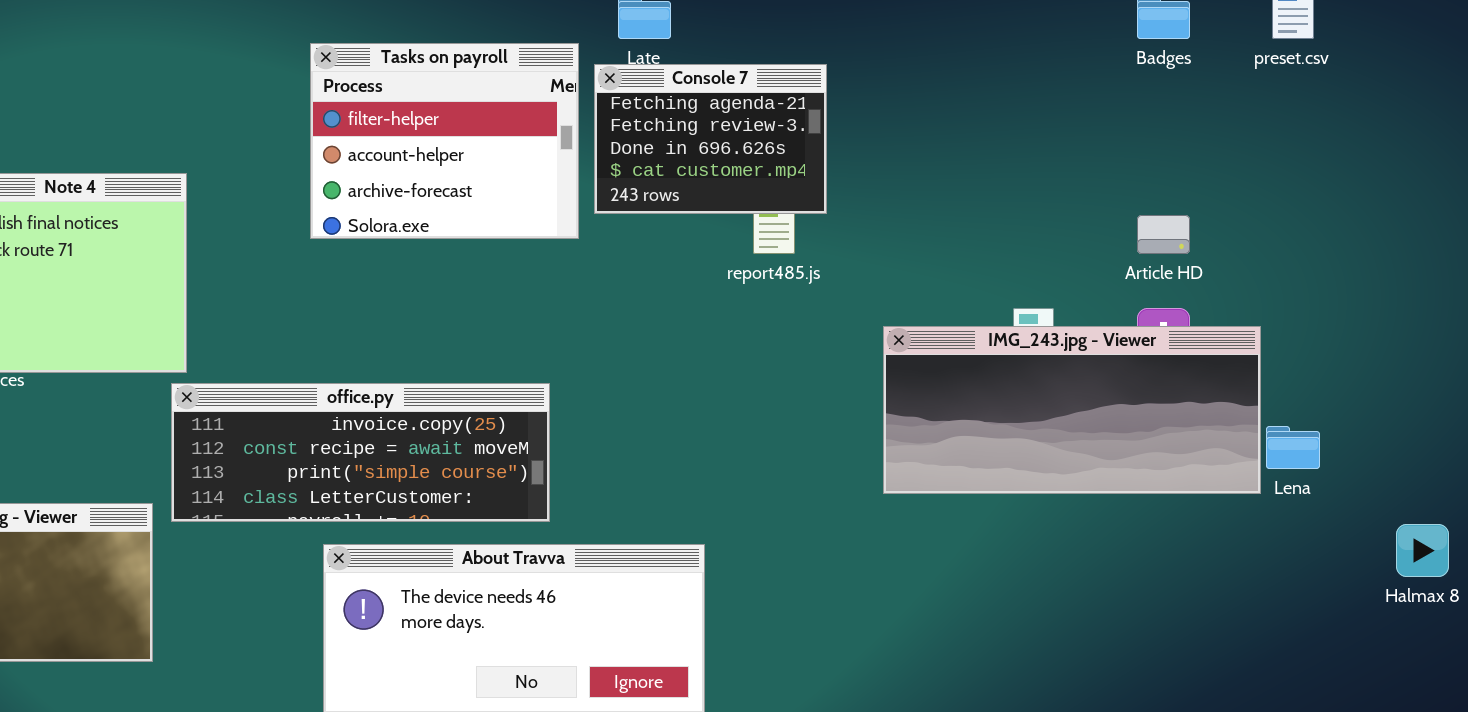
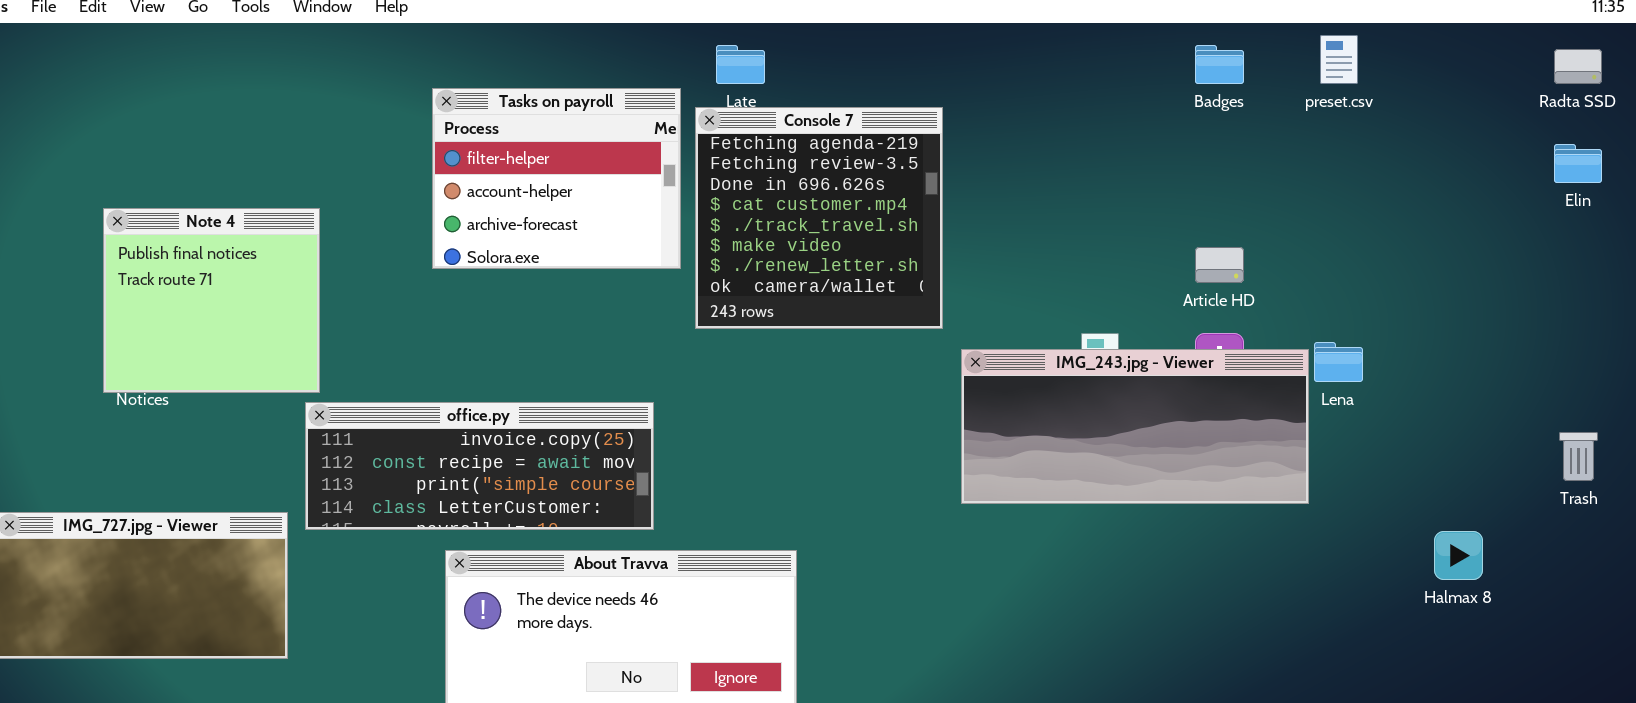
Console 7: [594,64,827,214] -> [695,107,943,329], resized
Lena: [1266,426,1320,469] -> [1314,342,1363,382], moved

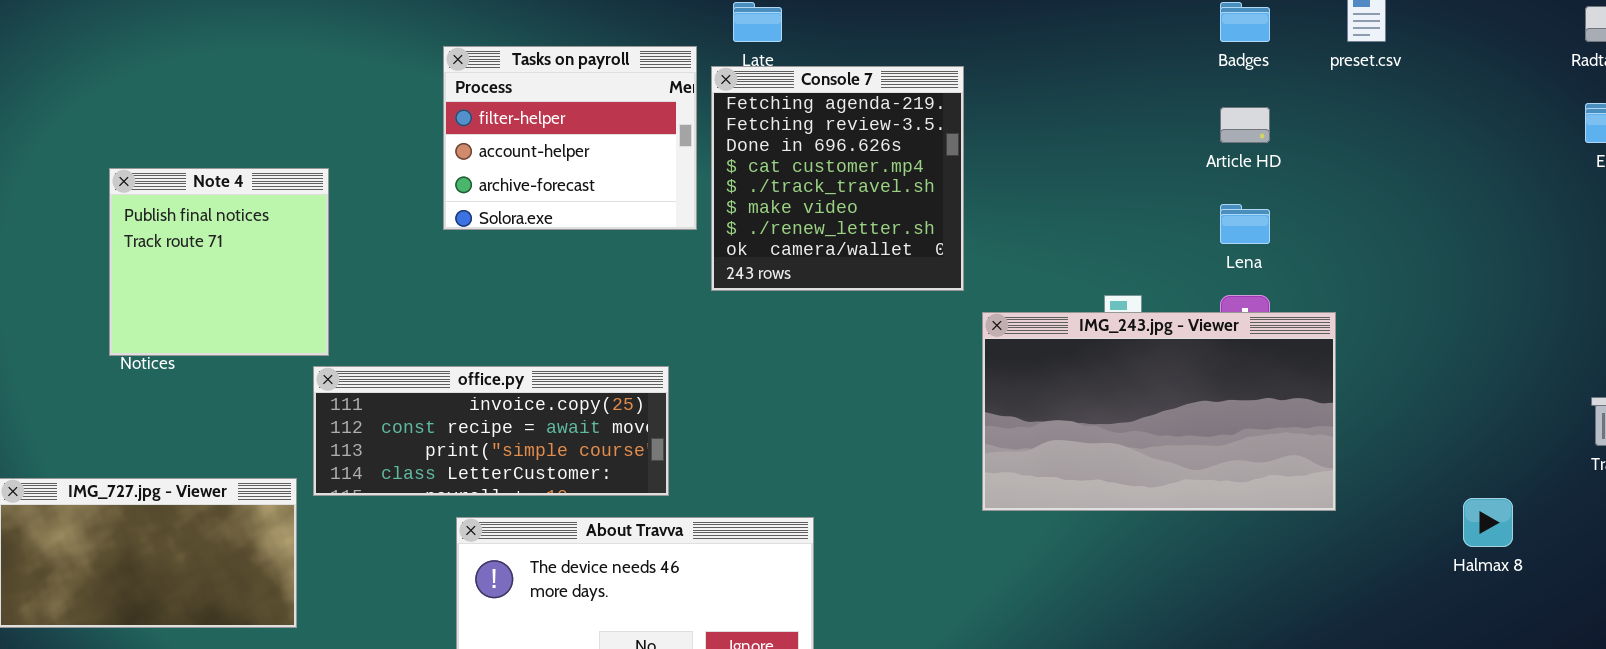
Article HD: [1195,247,1244,283] -> [1220,107,1270,143], moved
Lena: [1314,342,1363,382] -> [1220,204,1270,244], moved
IMG_243.jpg - Viewer: [961,349,1309,504] -> [982,312,1336,511], resized

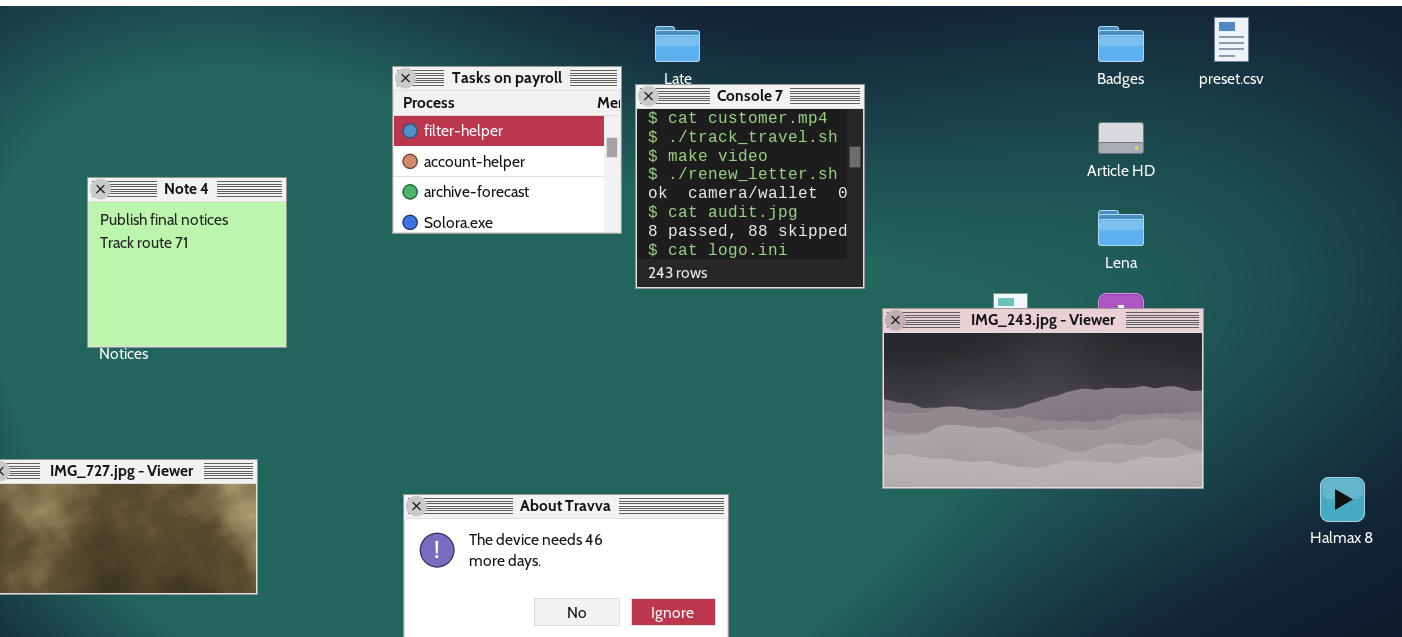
Console 7: [711,66,964,291] -> [635,84,865,289], scrolled down 3 rows
office.py: [313,366,669,496] -> none, closed

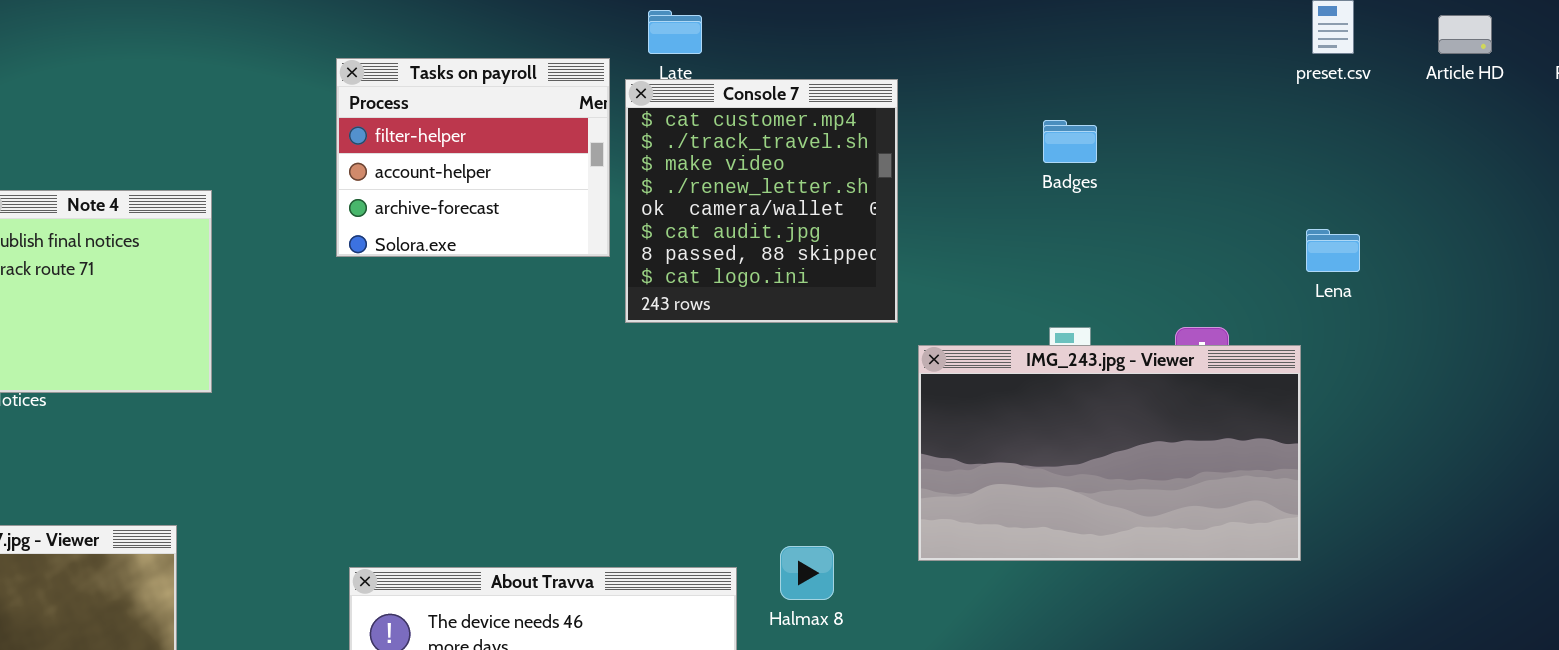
Badges: [1098,26,1144,62] -> [1043,120,1097,163], moved
Article HD: [1098,122,1144,154] -> [1438,15,1492,54], moved
Lena: [1098,210,1144,246] -> [1306,229,1360,272], moved
Halmax 8: [1320,477,1365,522] -> [780,546,834,600], moved

